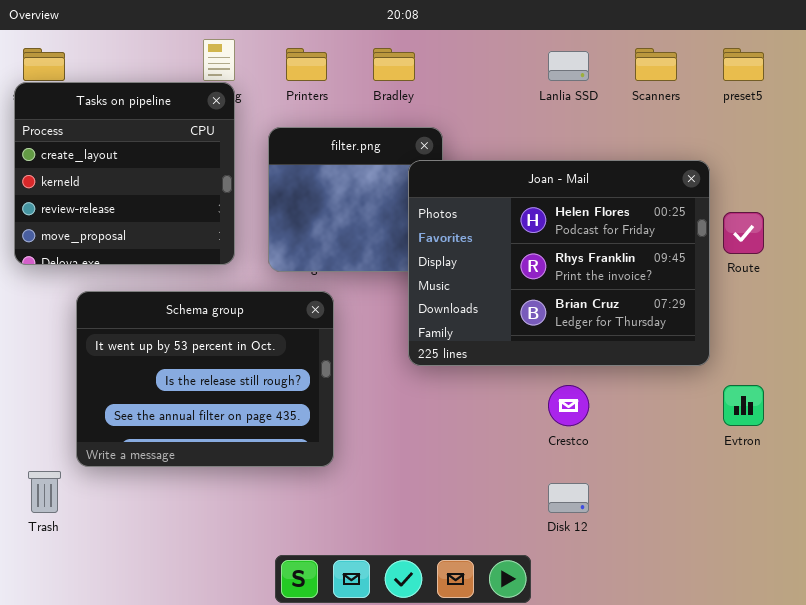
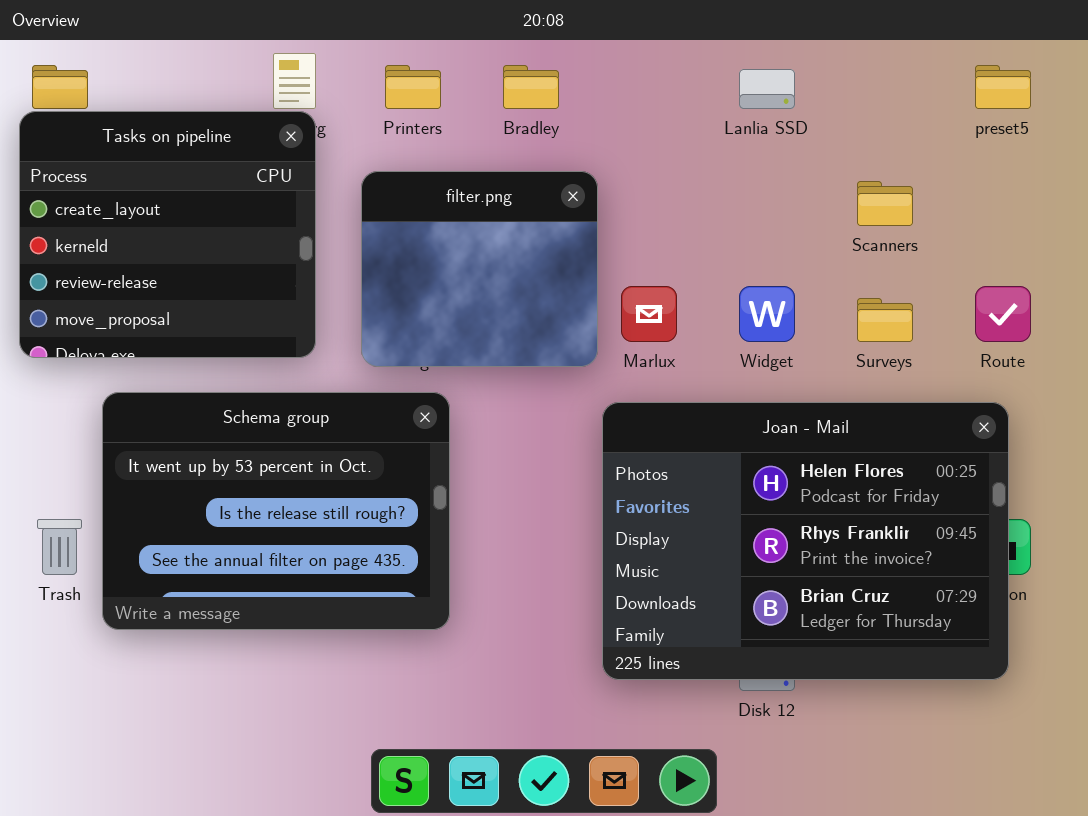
Scanners: [635,48,677,81] -> [857,181,913,226], moved
Joan - Mail: [408,160,710,366] -> [602,402,1009,680], moved
Trash: [28,471,61,513] -> [37,519,82,575], moved

